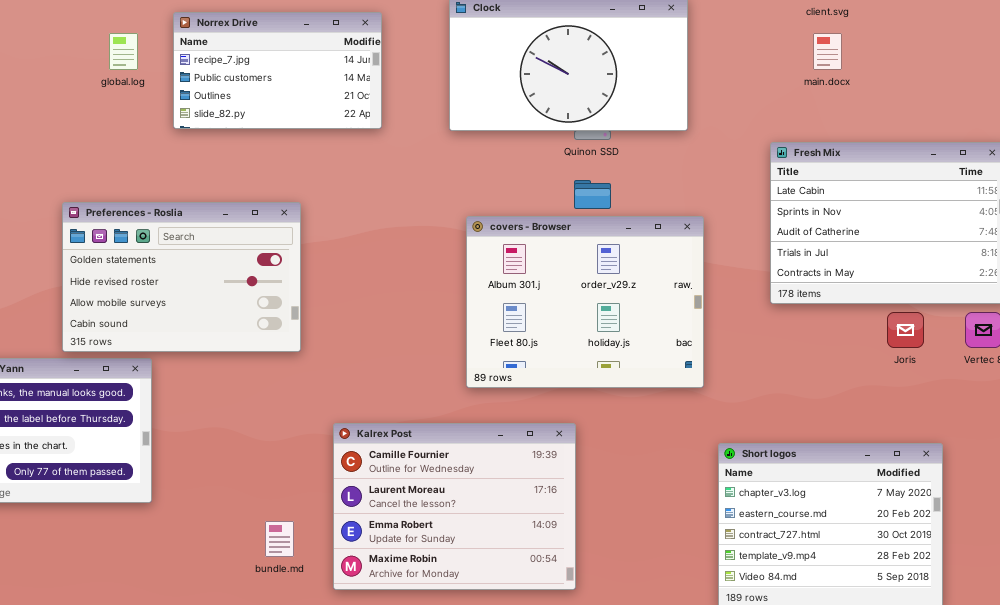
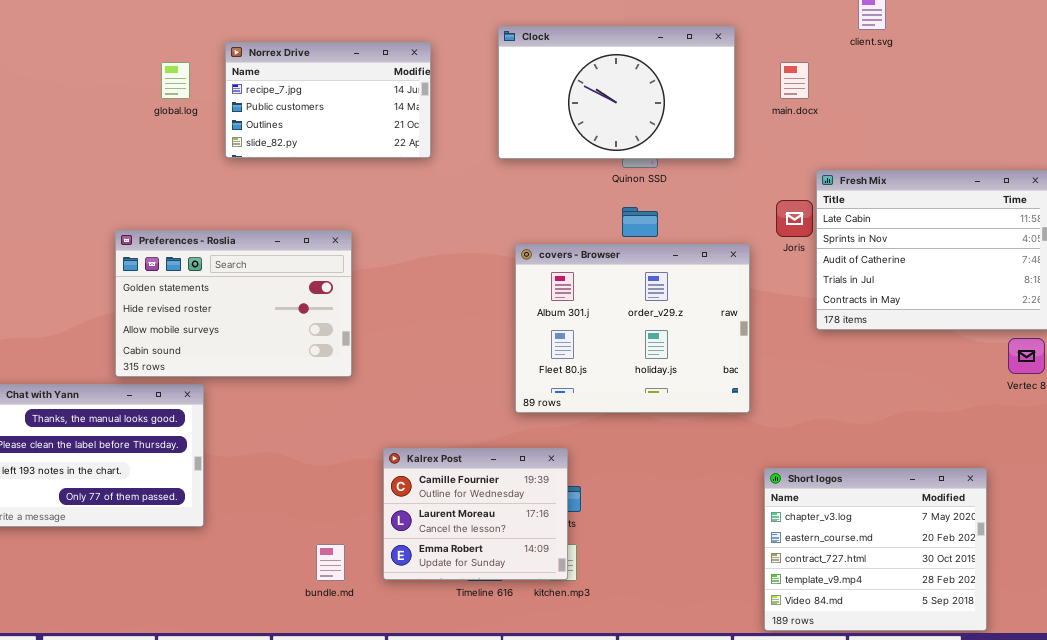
main.docx: [813,33,842,70] -> [780,62,809,99], moved
Joris: [887,312,924,348] -> [776,200,813,237], moved
Kalrex Post: [333,423,576,590] -> [383,448,568,580], resized

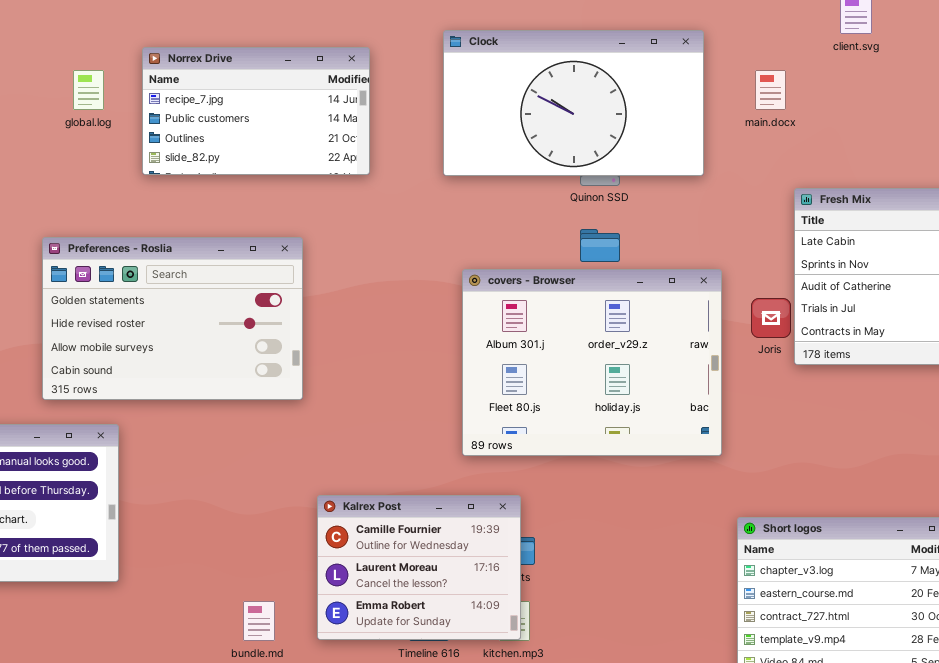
Joris: [776,200,813,237] -> [751,298,791,338], moved
Preferences - Roslia: [115,230,352,377] -> [42,237,303,400], moved

